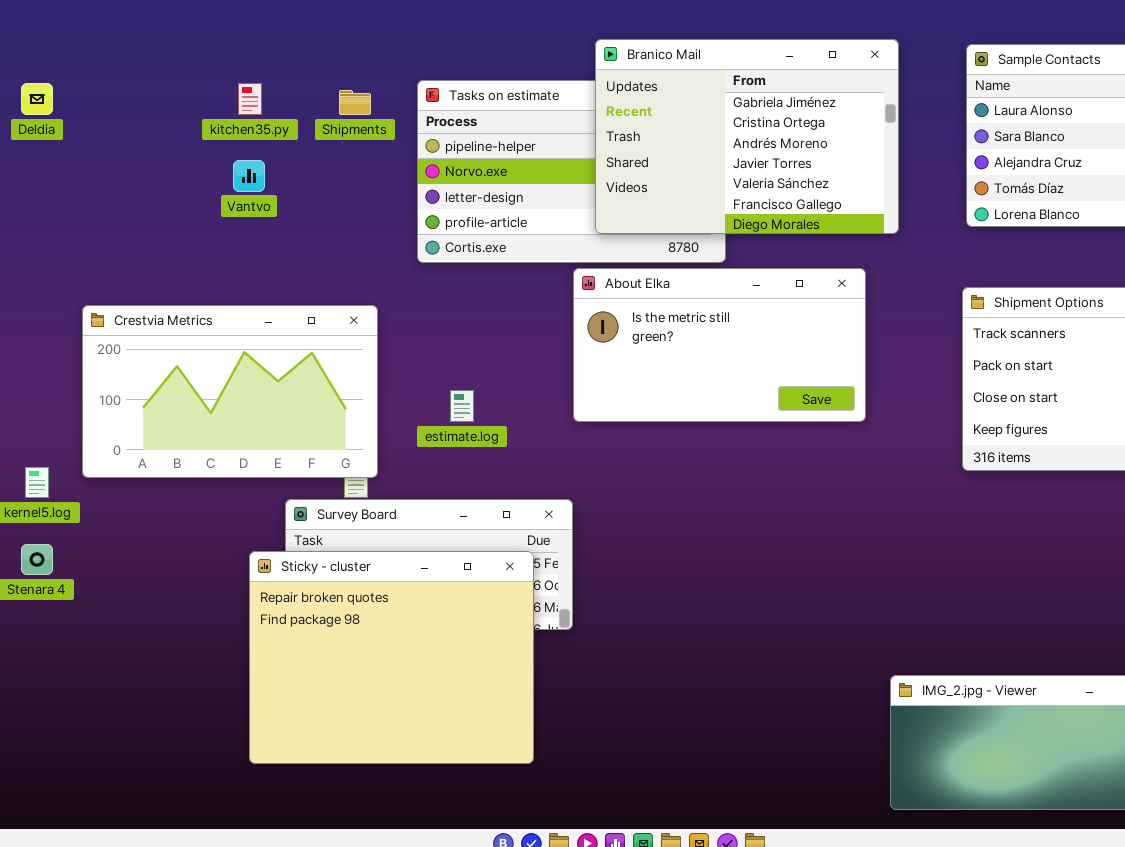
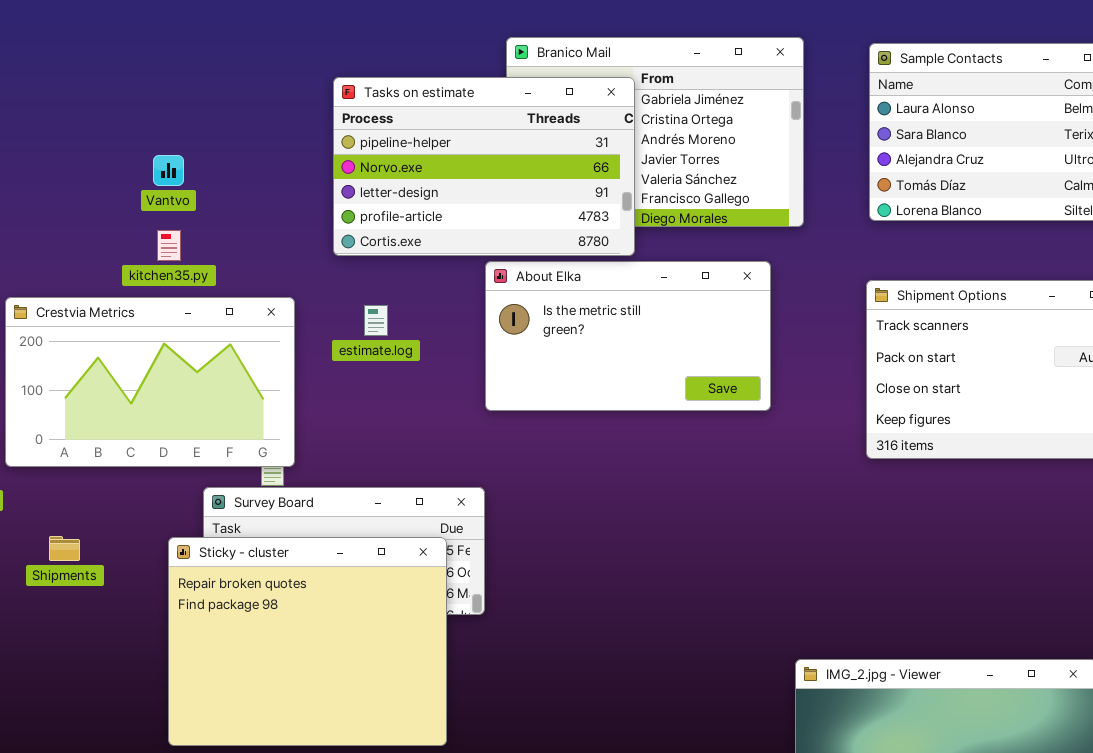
Tasks on estimate: [417,80,726,263] -> [333,77,635,256], raised
kitchen35.py: [238,83,262,115] -> [157,230,181,261], moved
Shipments: [339,90,371,115] -> [49,536,80,561], moved
estimate.log: [450,390,474,422] -> [364,305,388,336], moved

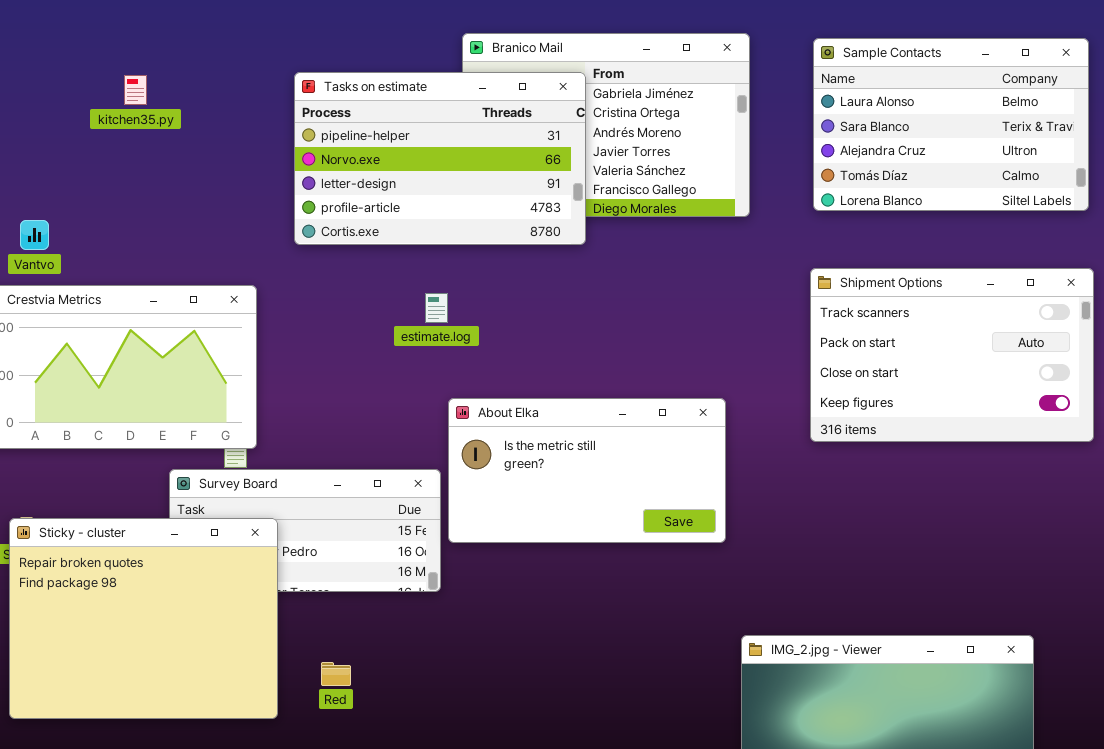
Vantvo: [153,155,184,186] -> [20,220,49,250], moved
kitchen35.py: [157,230,181,261] -> [124,75,147,105], moved
About Elka: [485,261,771,411] -> [448,398,726,543], moved
estimate.log: [364,305,388,336] -> [425,293,448,323], moved
Sticky - cluster: [168,537,447,746] -> [9,518,278,719], moved

